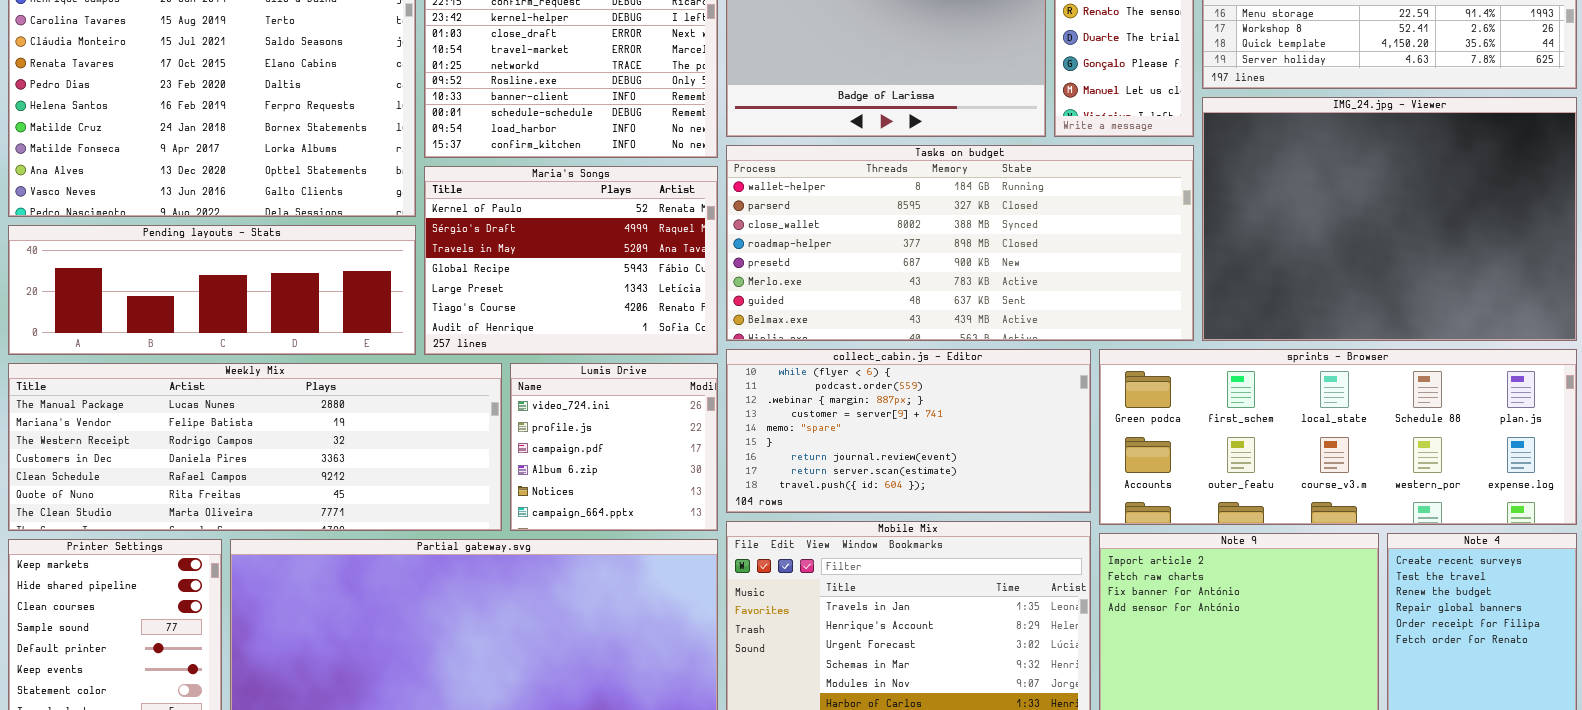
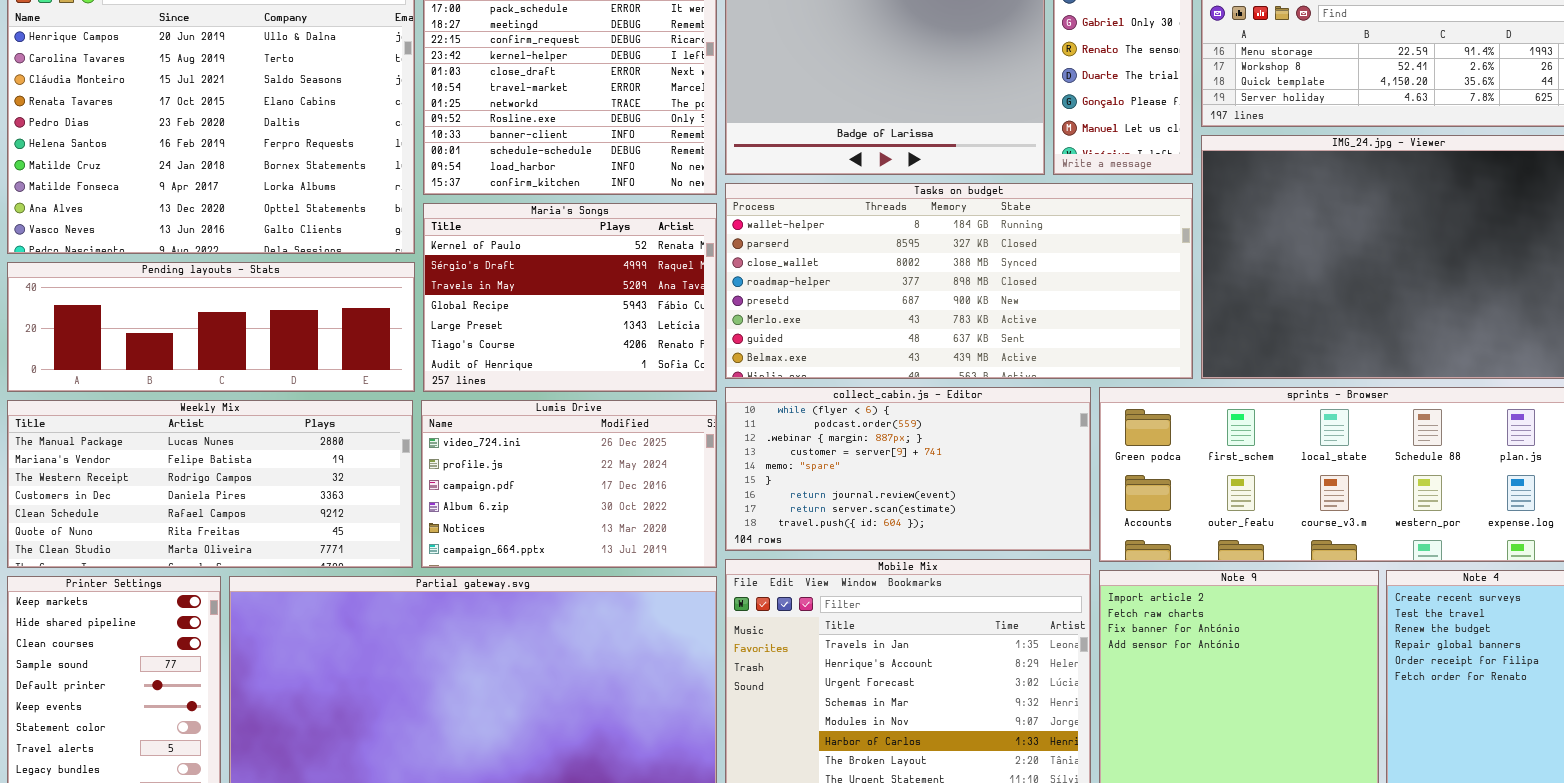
Weekly Mix: [8,363,502,531] -> [7,400,413,568], resized
Lumis Drive: [510,363,718,531] -> [421,400,717,568], resized

